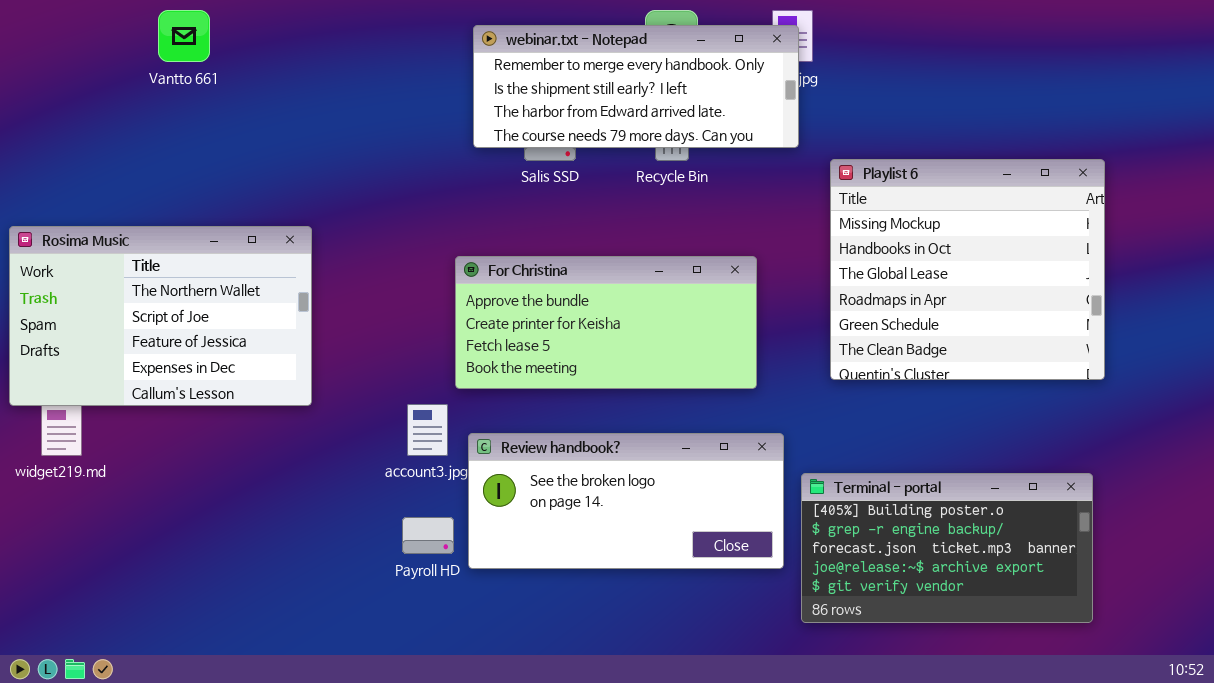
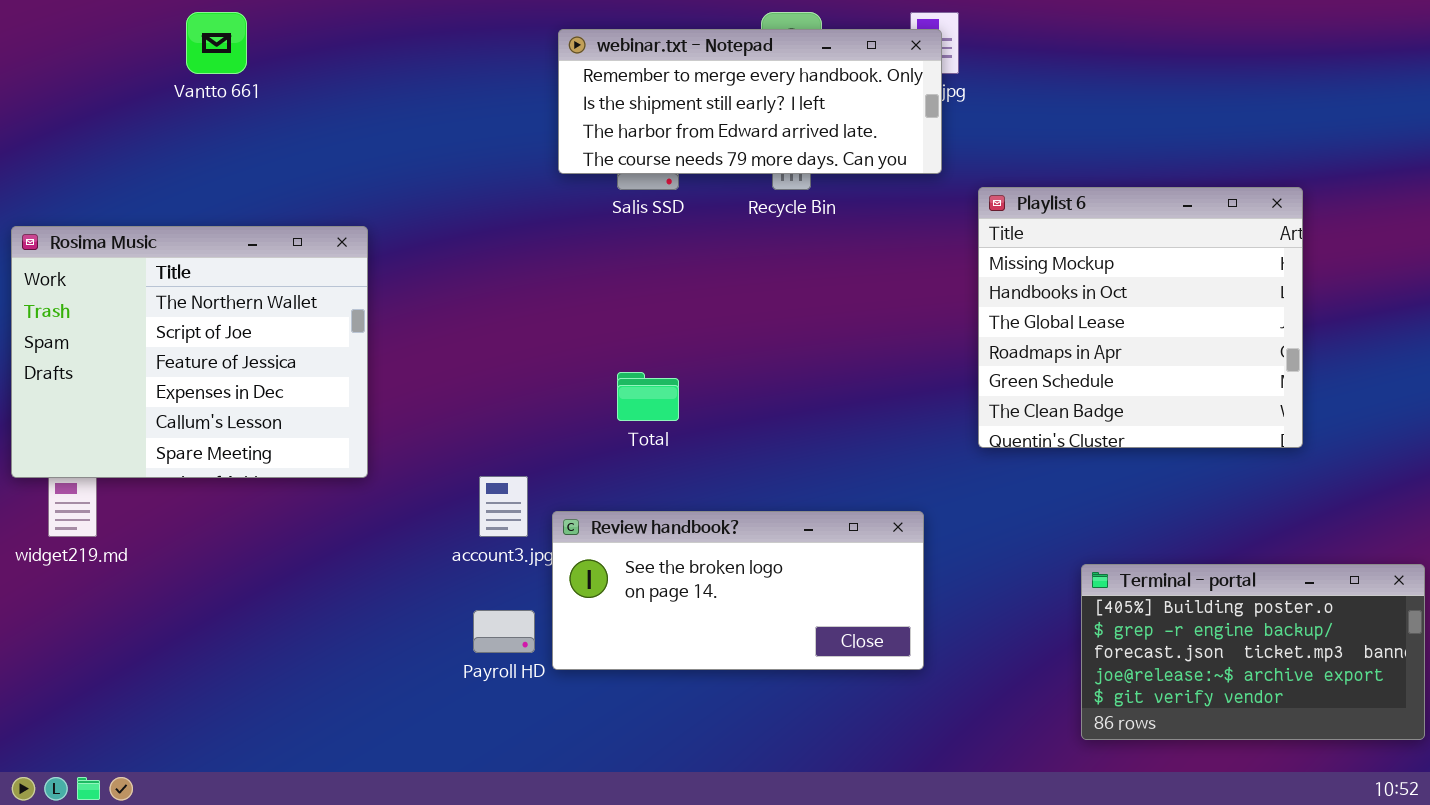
Rosima Music: [9,226,312,406] -> [11,226,368,478], resized
For Christina: [455,256,757,389] -> none, closed
Terminal - portal: [801,473,1093,623] -> [1081,564,1425,740], moved

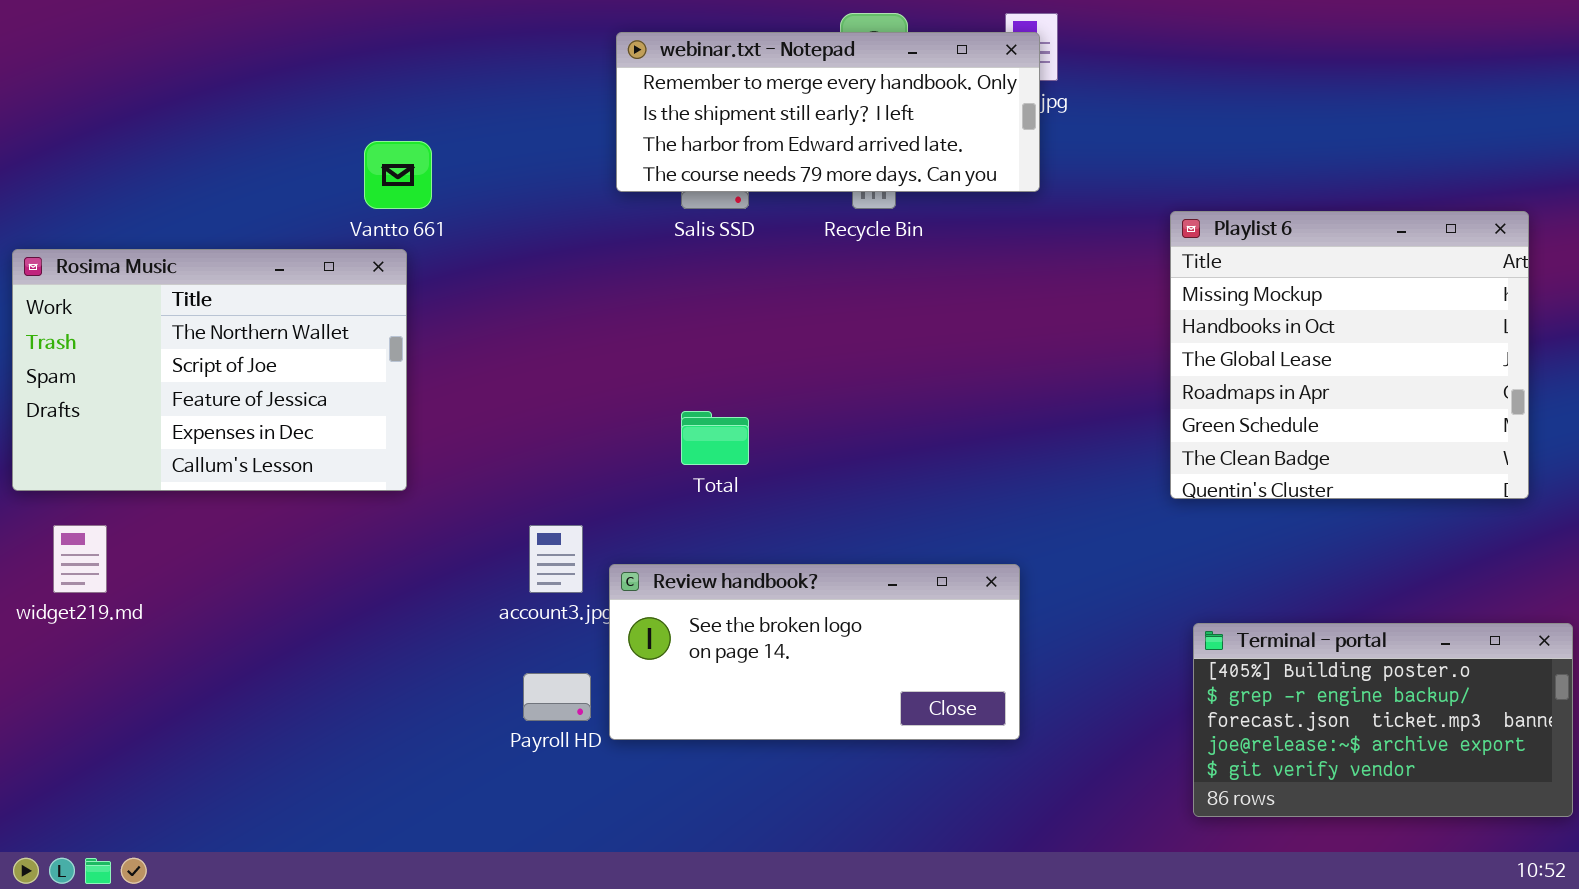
Vantto 661: [186,12,247,74] -> [364,141,432,209], moved
Playlist 6: [978,187,1303,448] -> [1170,211,1529,499], moved
Rosima Music: [11,226,368,478] -> [12,249,407,491], resized

